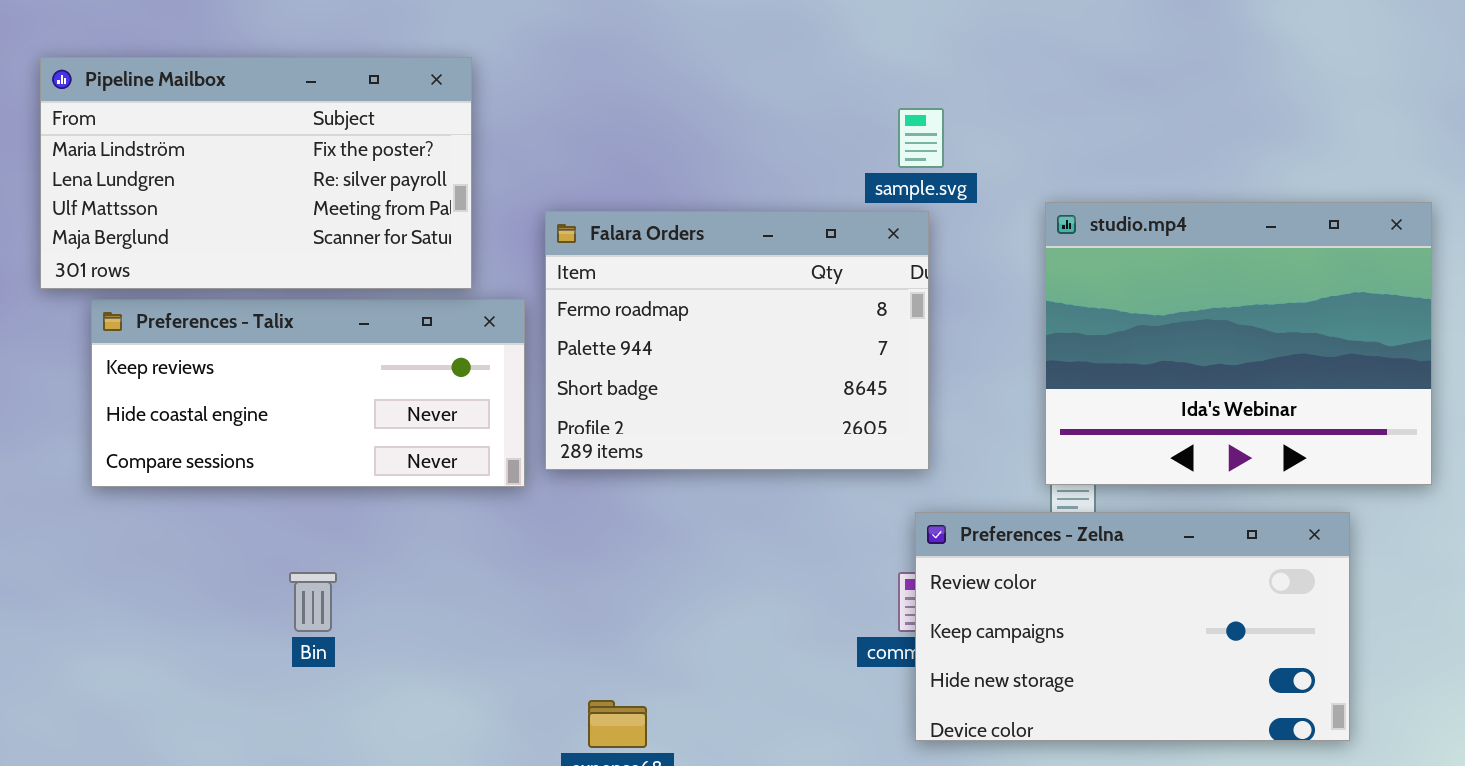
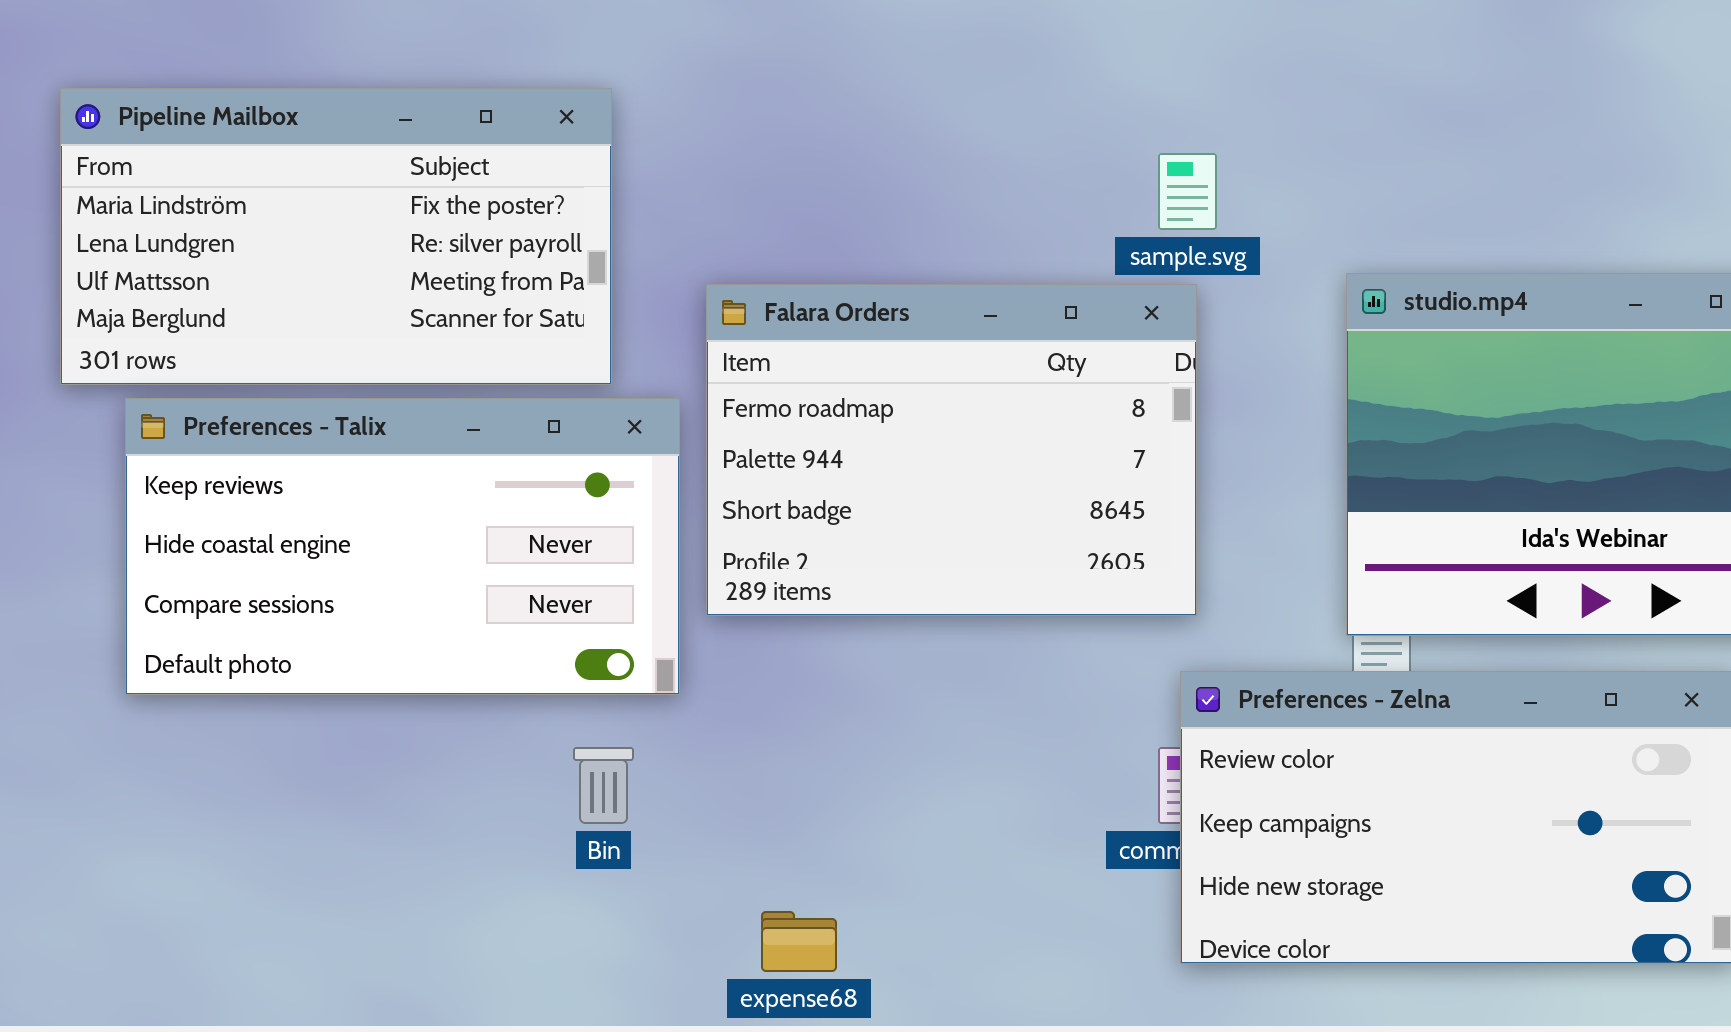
Preferences - Talix: [91,299,525,487] -> [125,398,680,695], resized
Bin: [289,572,337,632] -> [573,747,634,824], moved

